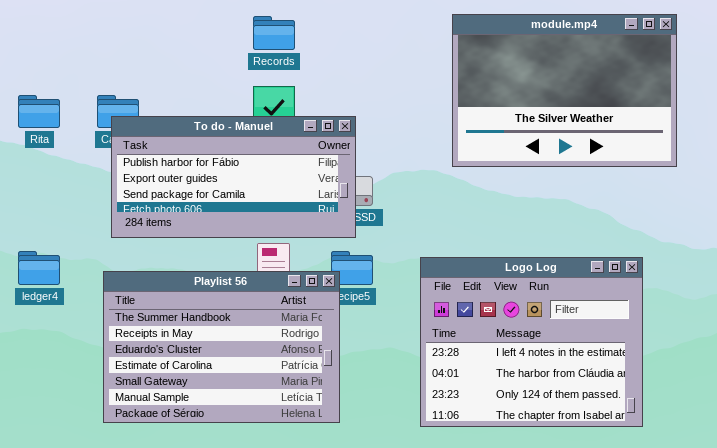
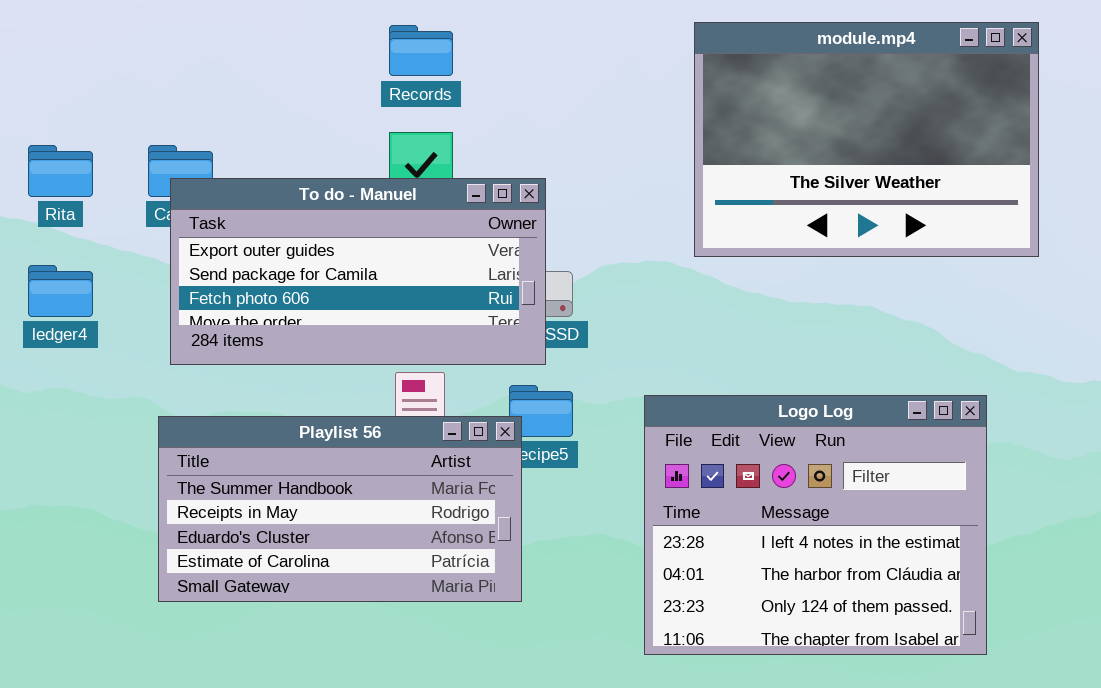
To do - Manuel: [111,116,356,238] -> [170,178,546,365], scrolled down 1 row
ledger4: [18,251,60,285] -> [28,265,93,317], moved
Playlist 56: [103,271,340,423] -> [158,416,522,602], resized

